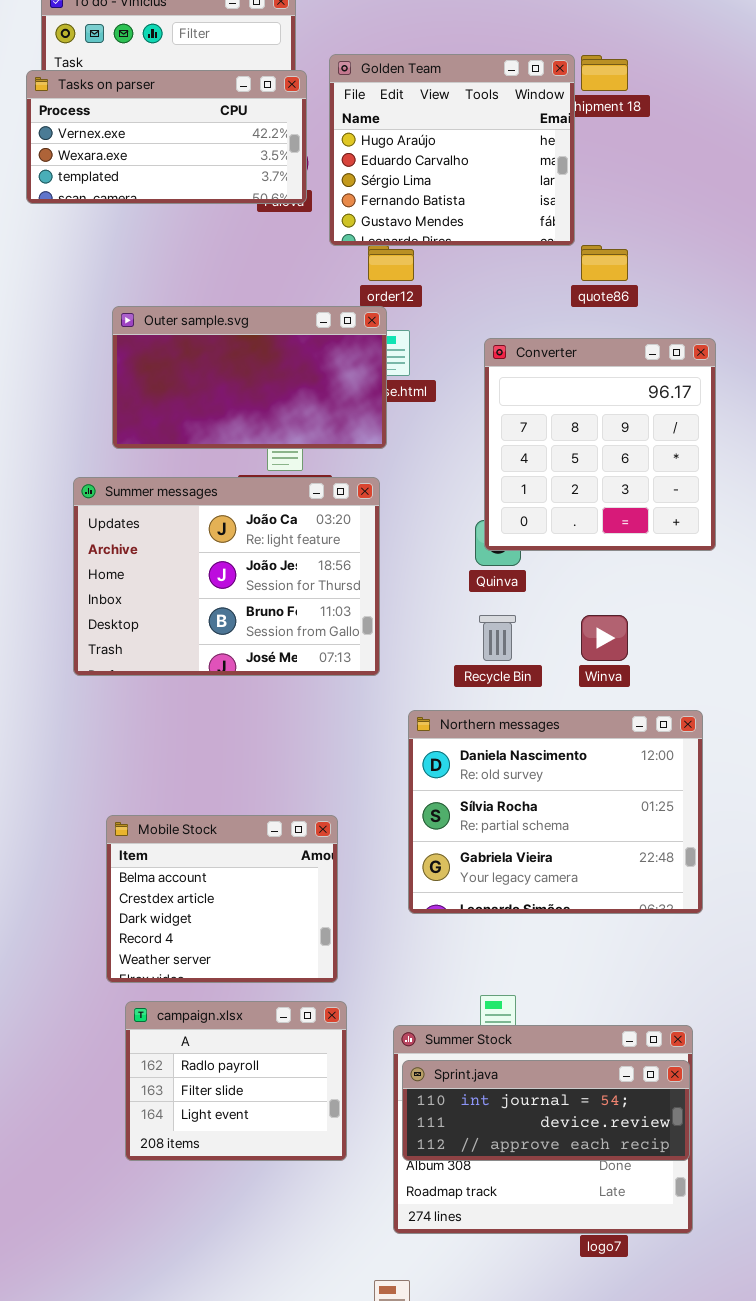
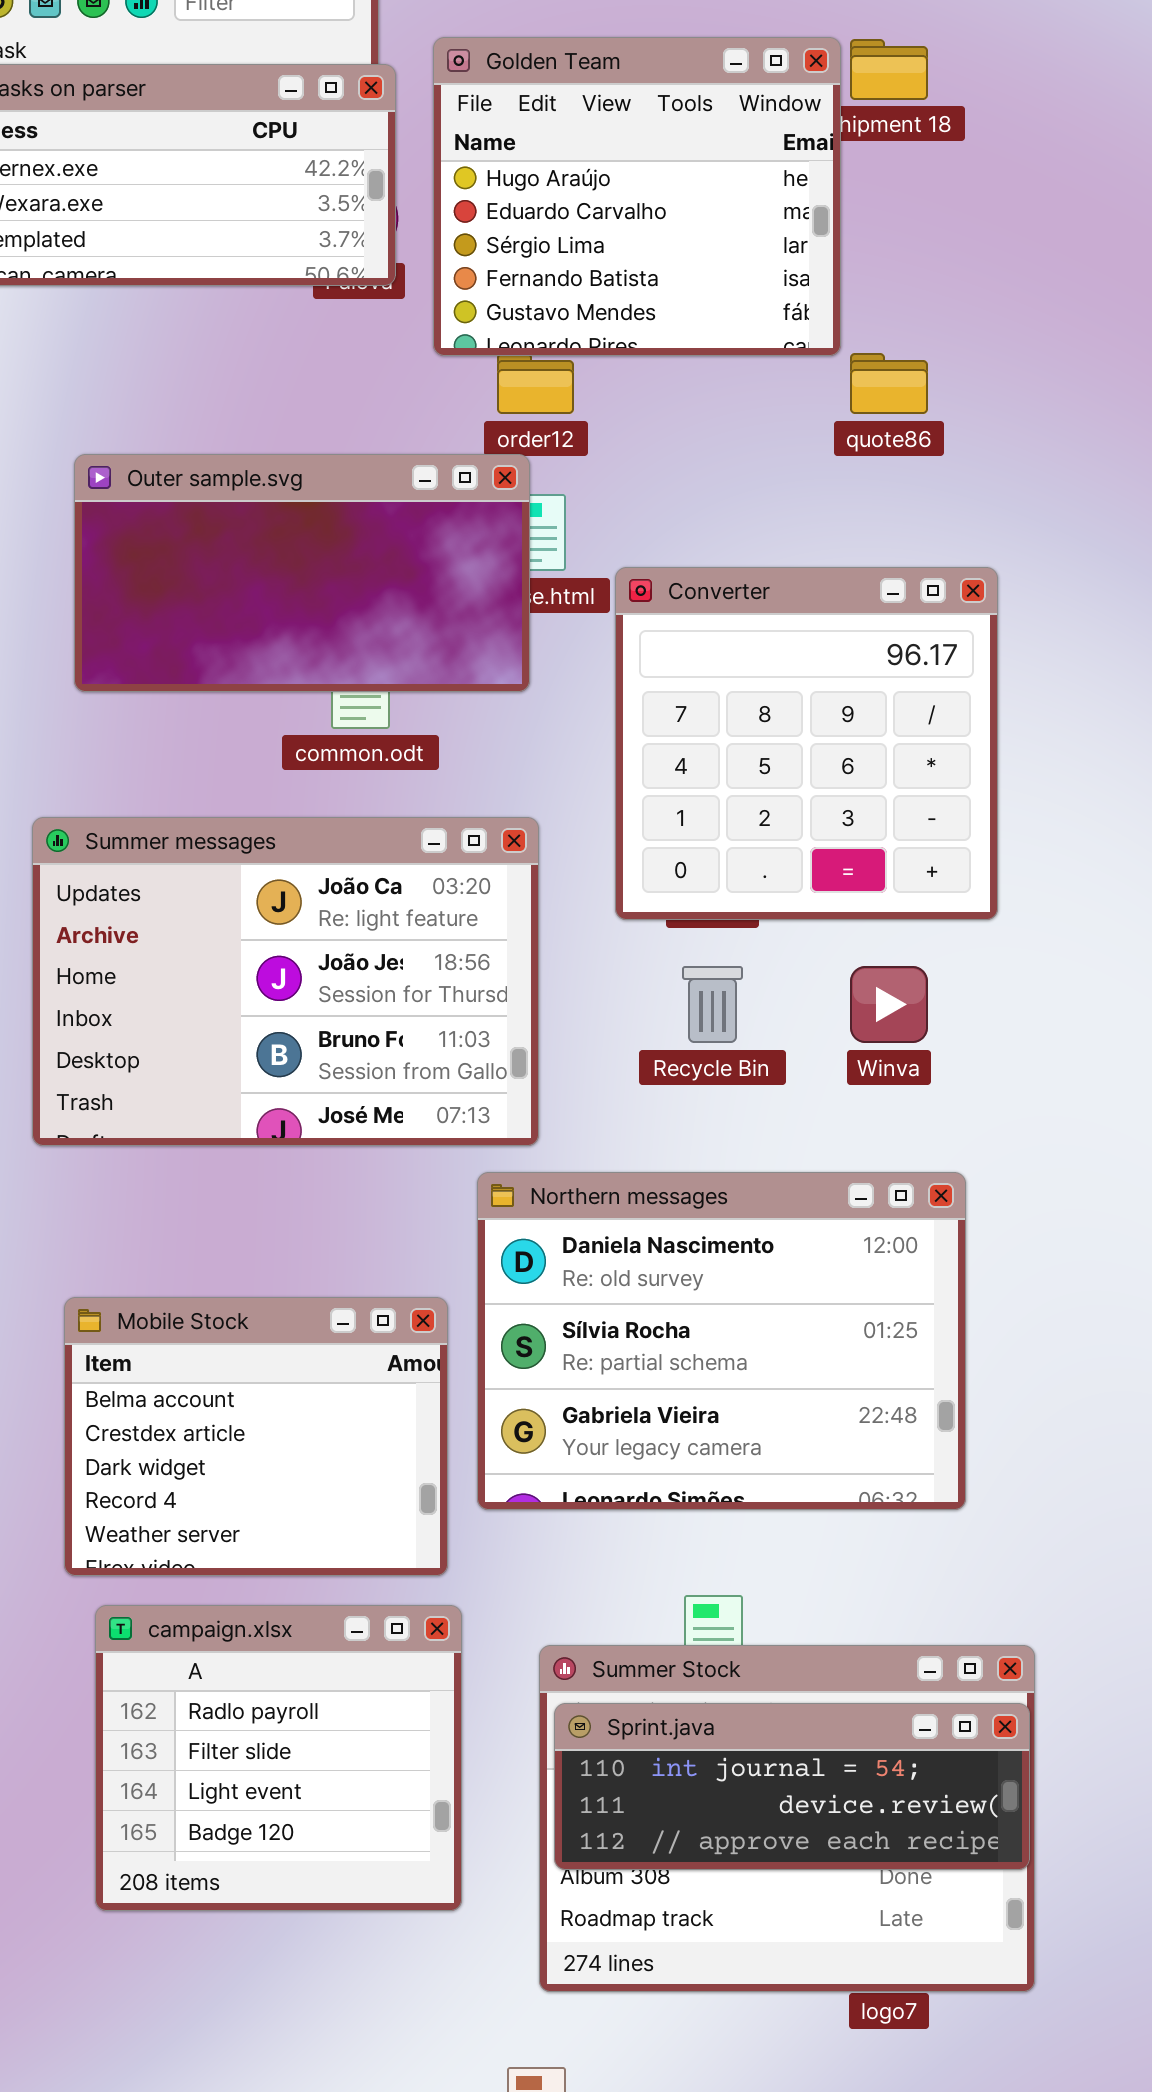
Converter: [484,338,716,551] -> [615,567,998,920], moved
Summer messages: [73,477,380,676] -> [32,817,539,1146], moved
Northern messages: [408,710,703,914] -> [477,1172,966,1510], moved
campaign.xlsx: [125,1001,347,1161] -> [95,1605,462,1911], resized

